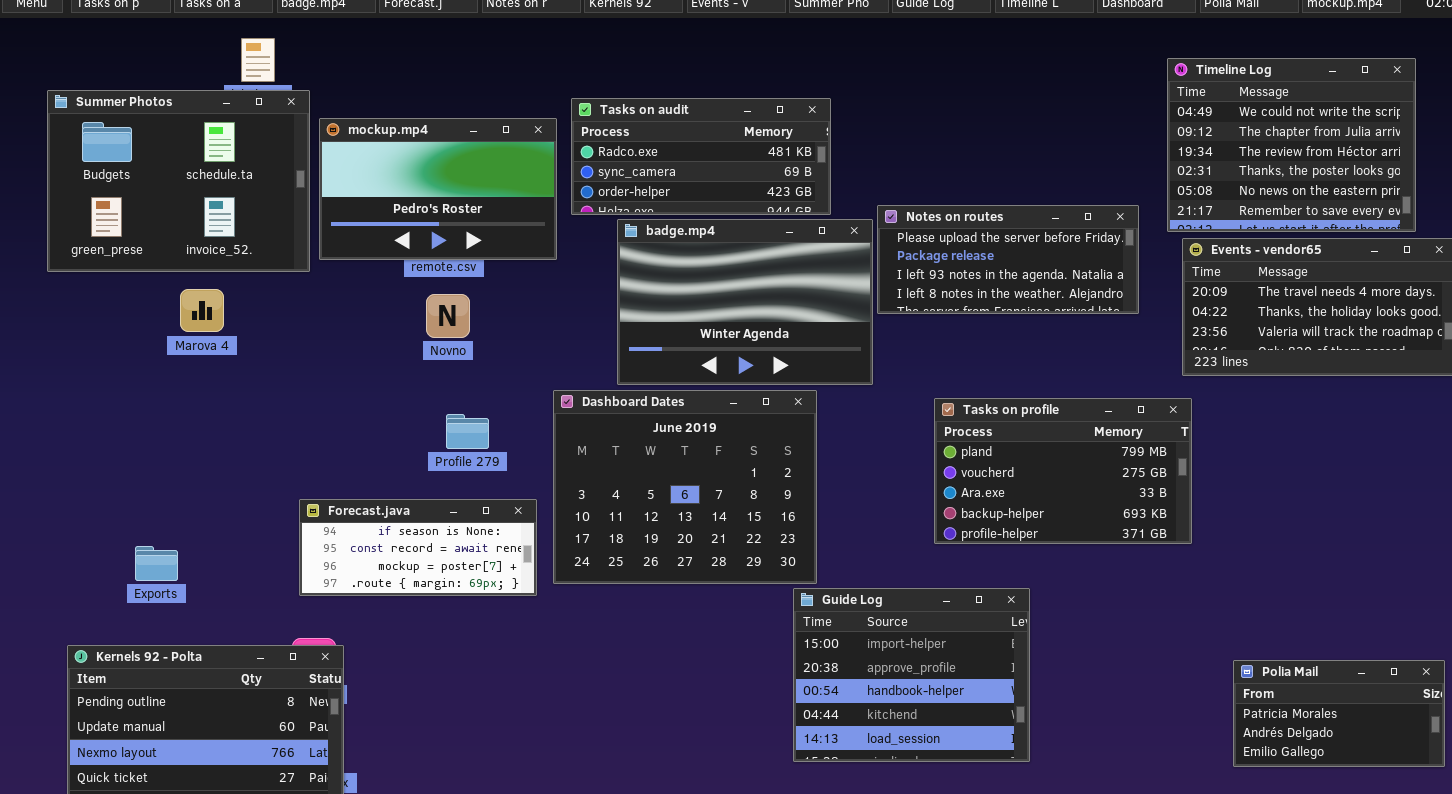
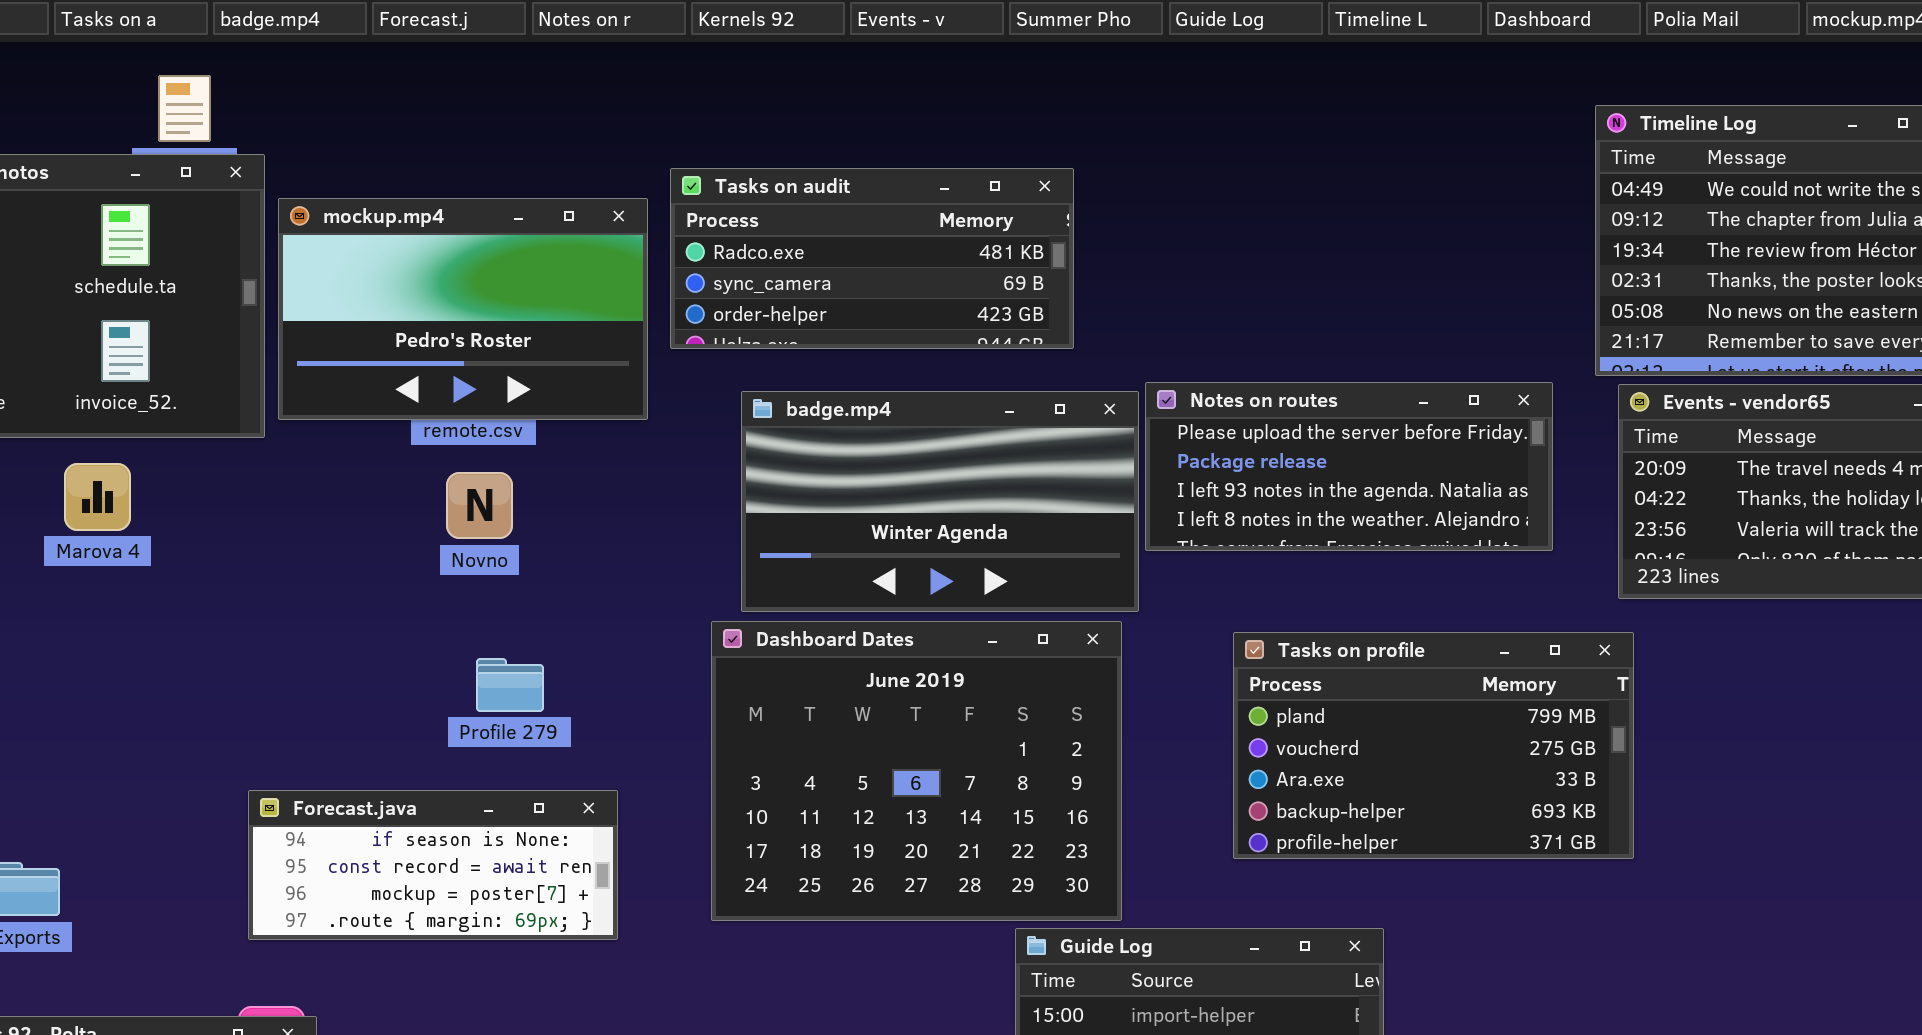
Notes on routes: [877,205,1139,314] -> [1145,382,1553,551], moved
badge.mp4: [617,219,873,385] -> [741,391,1139,612], resized
Dashboard Dates: [553,390,817,584] -> [711,621,1122,921], moved

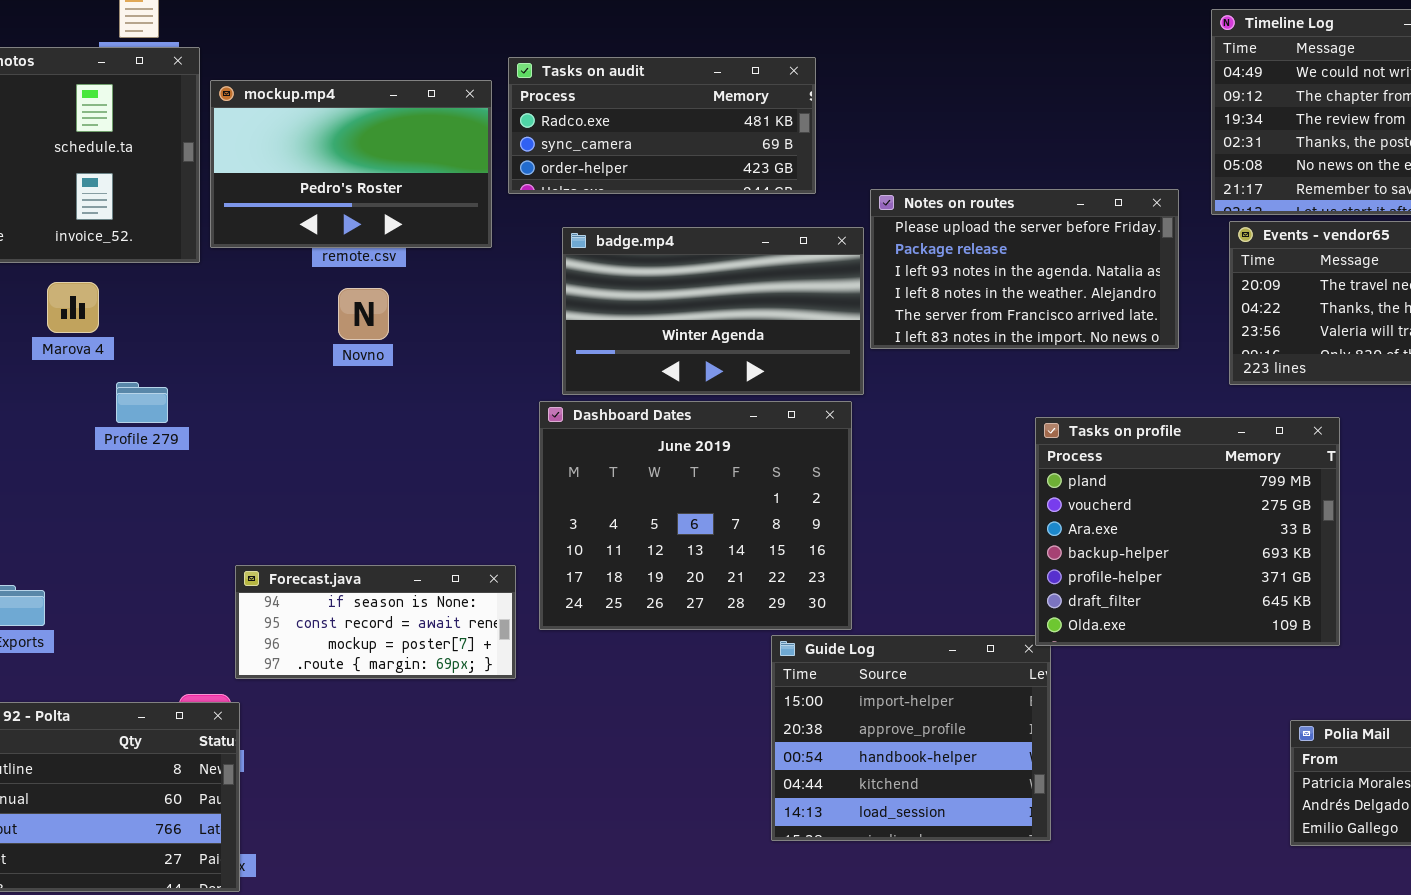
Notes on routes: [1145,382,1553,551] -> [870,189,1179,349], resized
Tasks on profile: [1233,632,1634,859] -> [1035,417,1340,646], moved, resized
Profile 279: [476,658,544,712] -> [116,382,168,423], moved
Forecast.java: [248,790,618,940] -> [235,565,516,679], moved

